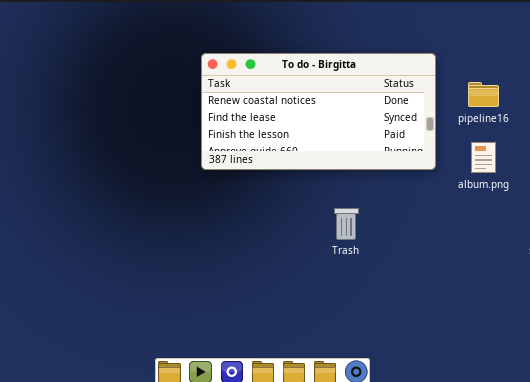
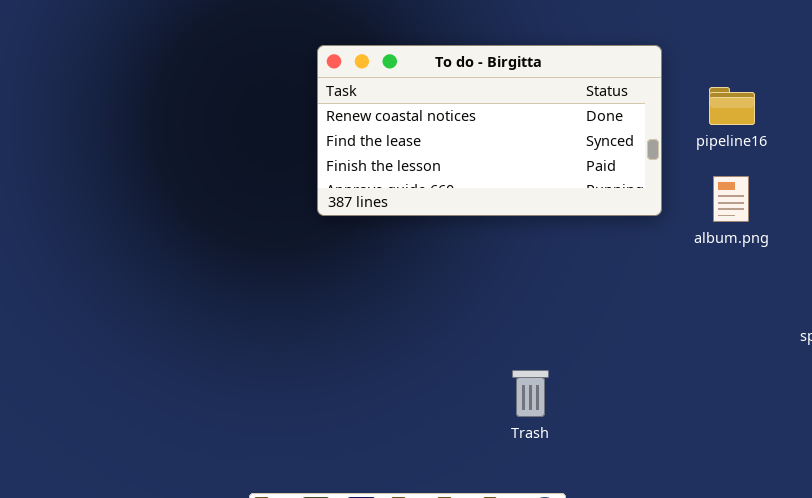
Trash: [334,208,359,240] -> [512,370,549,417], moved

